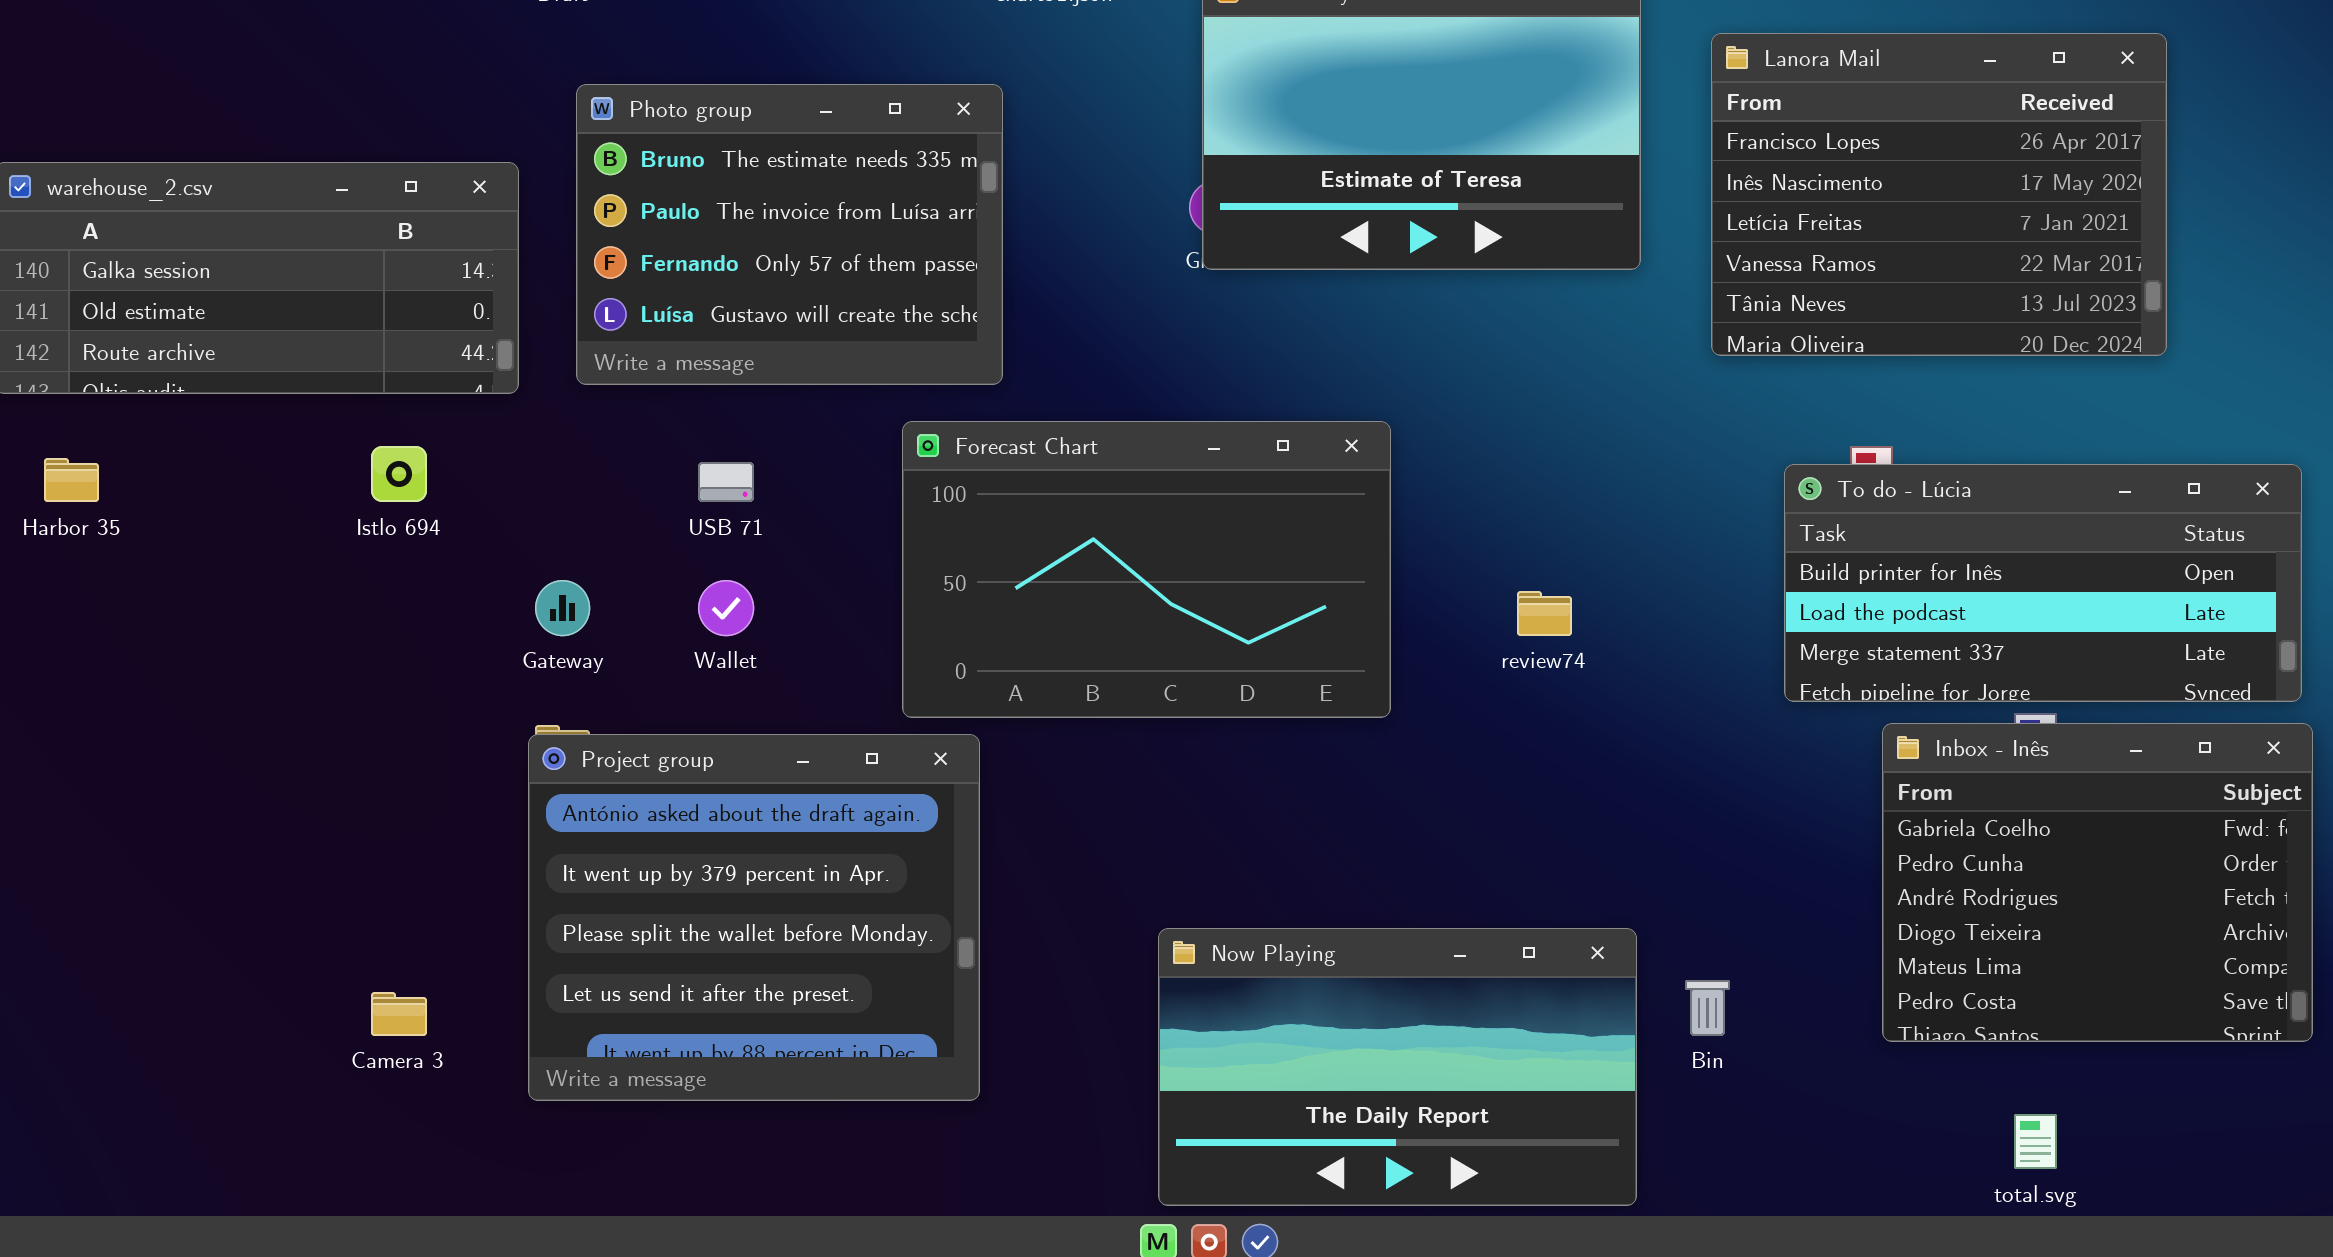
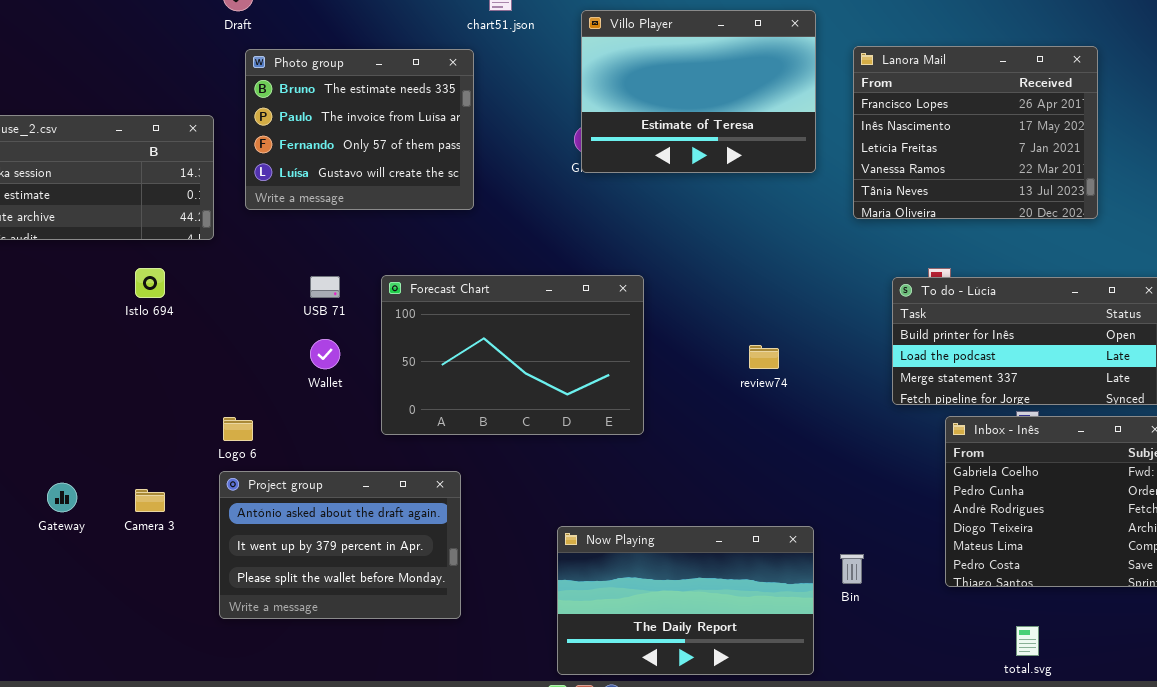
Photo group: [576,84,1003,385] -> [245,49,474,210], moved
Forecast Chart: [902,421,1391,718] -> [381,275,644,435], moved
Gateway: [535,580,590,636] -> [47,483,77,512], moved
Project group: [528,734,980,1101] -> [219,471,461,619], resized
Camera 3: [371,992,427,1036] -> [135,489,165,512], moved

